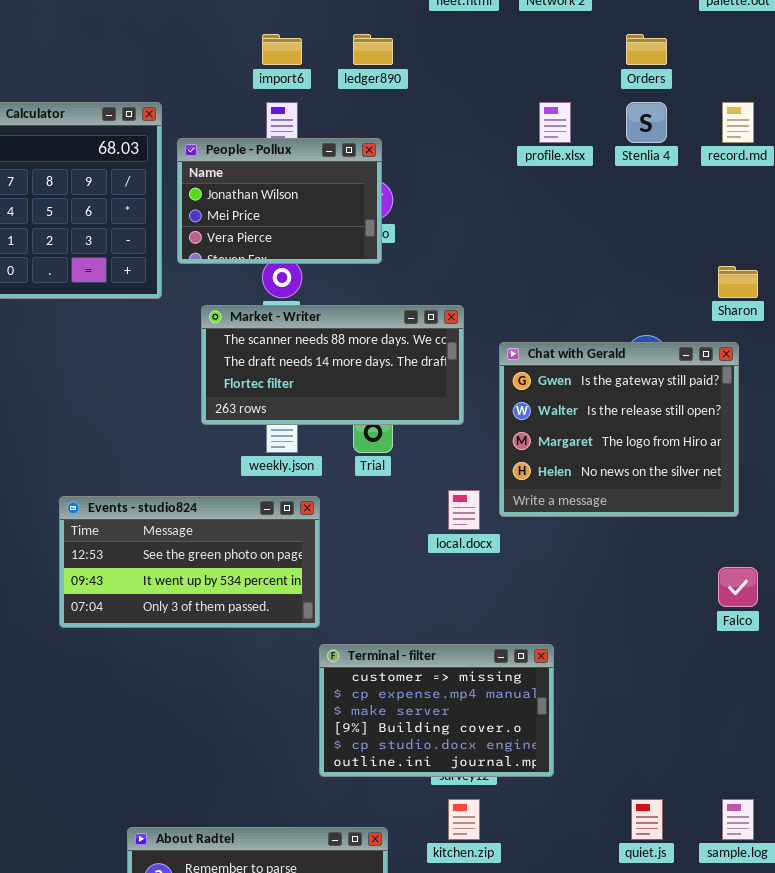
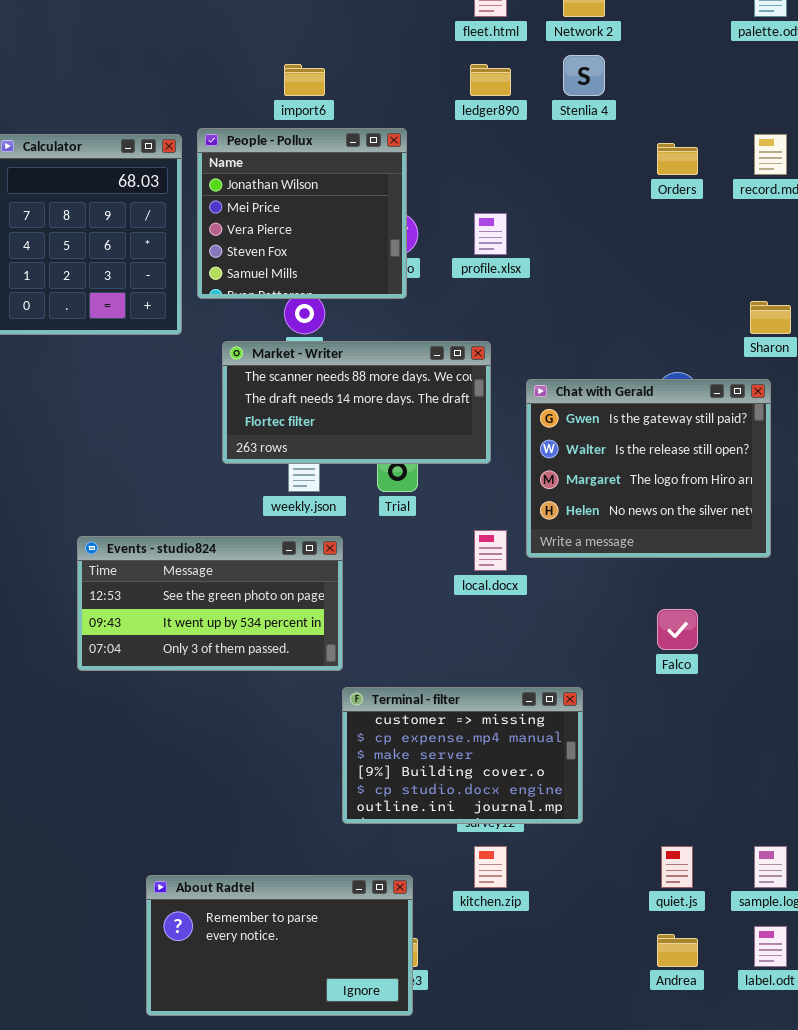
ledger890: [353,34,393,65] -> [470,64,511,96], moved
Orders: [626,34,667,65] -> [657,143,698,175], moved
profile.xlsx: [539,102,571,143] -> [474,213,507,255], moved
Stenlia 4: [626,102,667,143] -> [563,55,605,96], moved
People - Pollux: [177,138,382,264] -> [197,128,407,299], resized
Falco: [718,567,758,607] -> [657,609,698,650], moved

